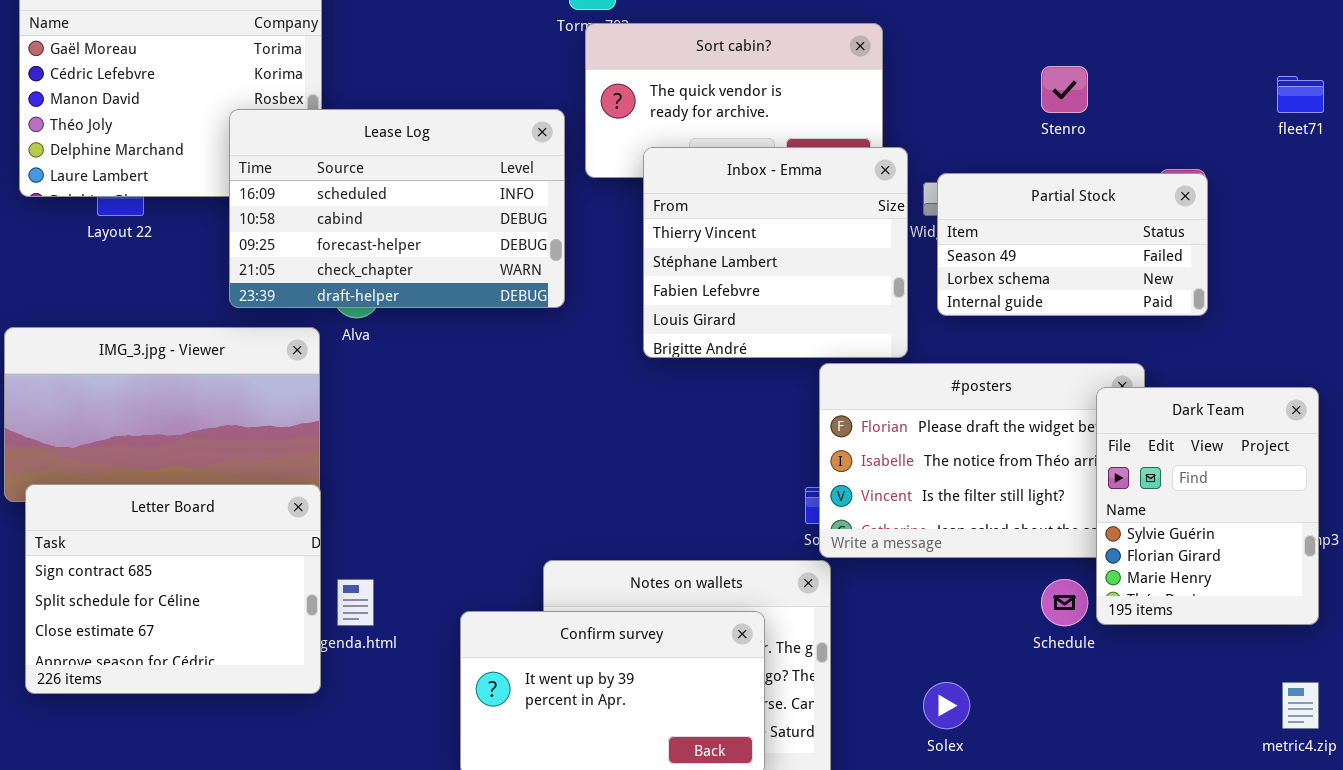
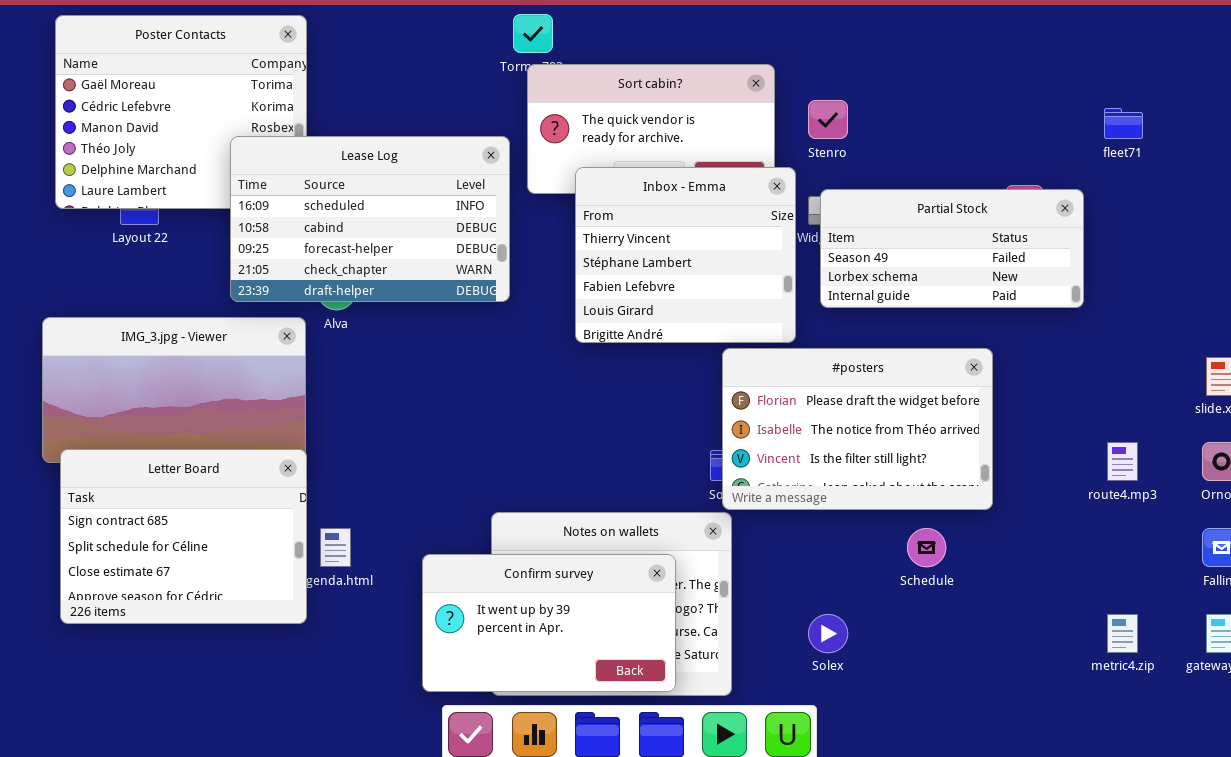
Stenro: [1041,66,1088,113] -> [808,100,848,139], moved
Partial Stock: [937,173,1208,316] -> [820,189,1084,308], resized
Dark Team: [1096,387,1319,625] -> none, closed

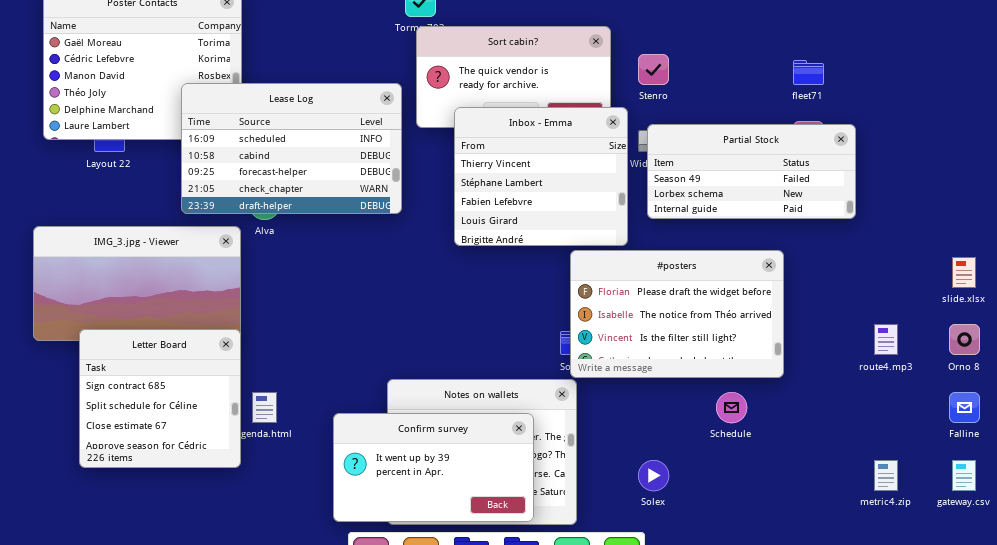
fleet71: [1104,108,1143,139] -> [793,60,824,85], moved
Letter Board: [60,449,307,624] -> [79,329,241,468], resized

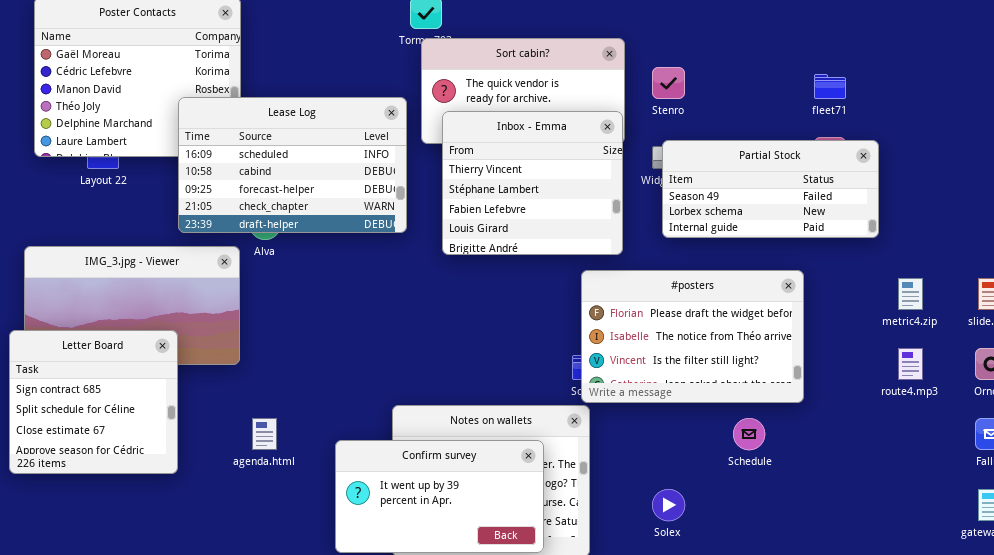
Inbox - Emma: [454,107,628,246] -> [442,111,623,255], moved
Letter Board: [79,329,241,468] -> [9,330,178,474], moved
metric4.zip: [874,460,898,491] -> [898,278,923,310], moved

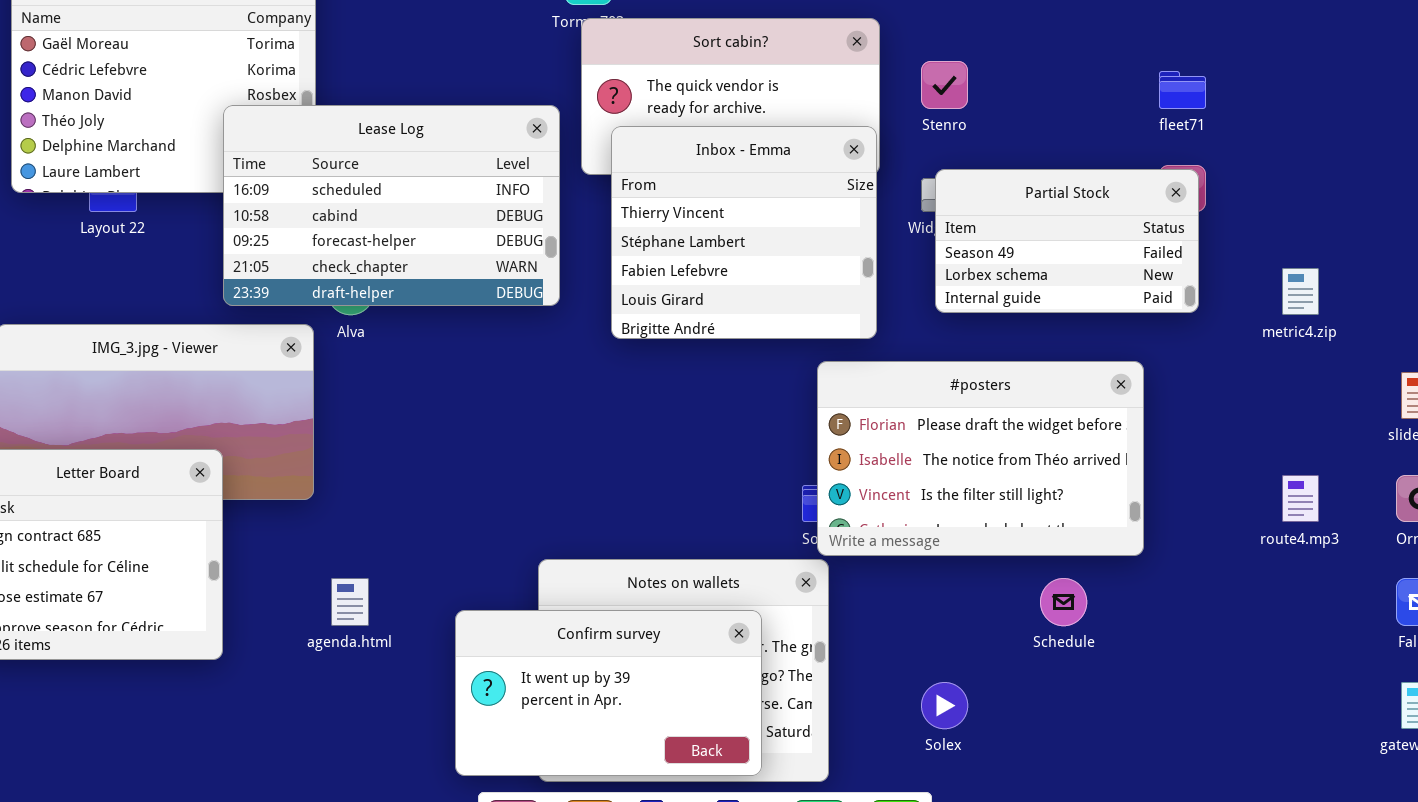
Partial Stock: [662,140,879,238] -> [935,169,1199,313], resized
metric4.zip: [898,278,923,310] -> [1282,268,1319,315], moved

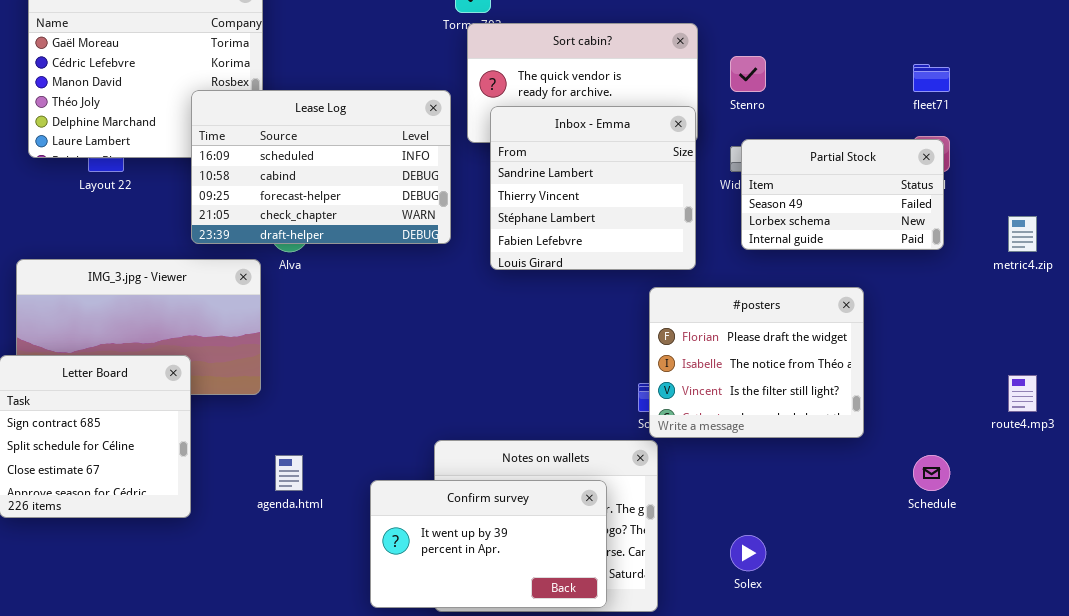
Inbox - Emma: [611,126,877,339] -> [490,106,696,270], scrolled up 1 row
#posters: [817,361,1144,556] -> [649,287,864,438], resized
Schedule: [1040,578,1087,626] -> [913,455,950,491], moved

